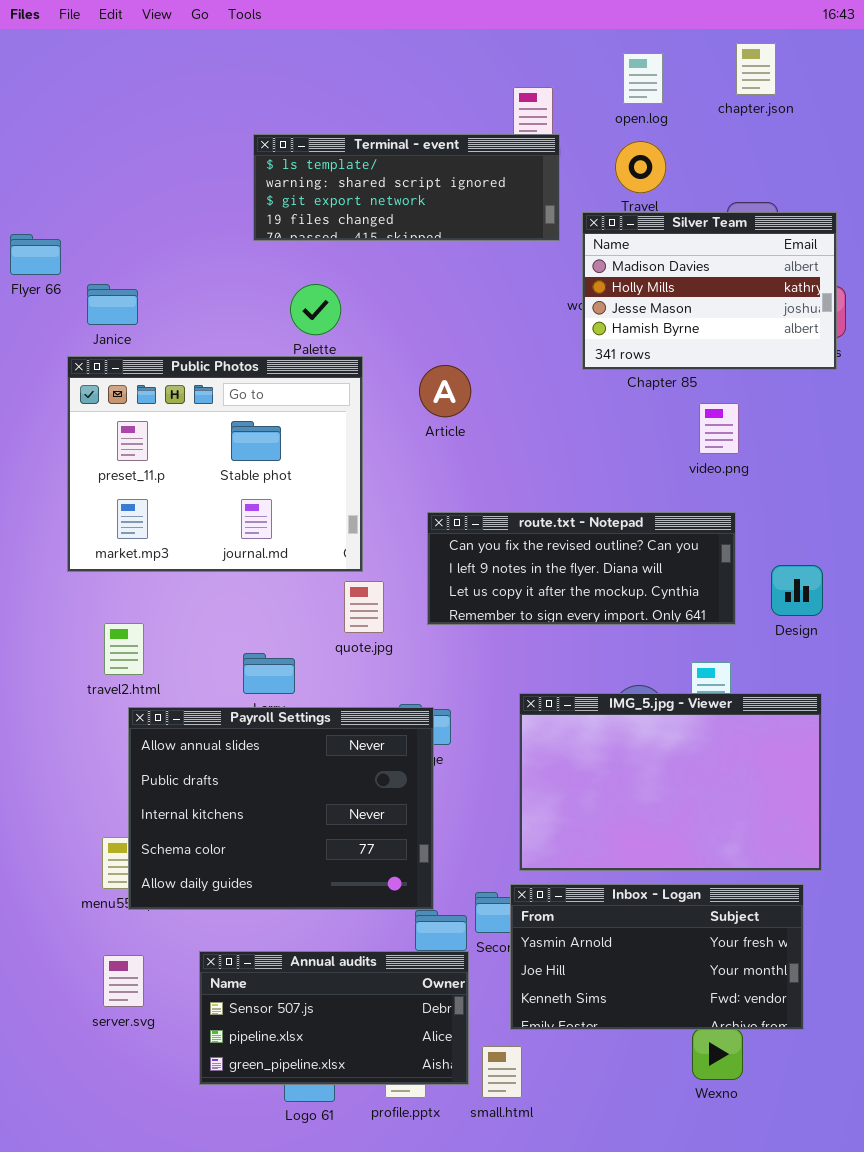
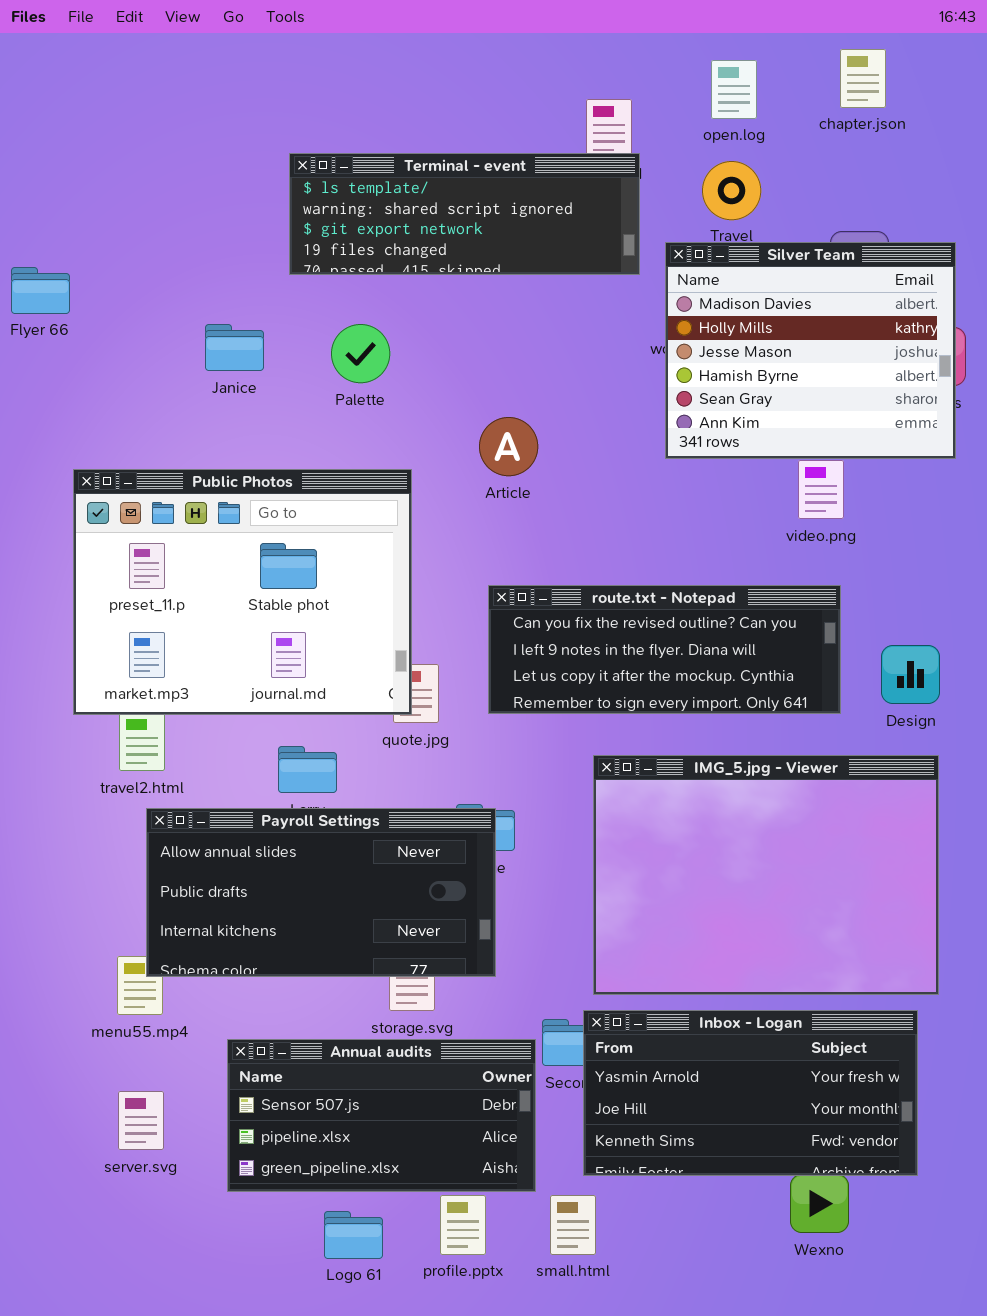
Silver Team: [582,212,837,370] -> [665,242,956,459], resized
Janice: [87,284,138,325] -> [205,324,264,371], moved
Public Photos: [67,356,363,572] -> [73,469,412,715], moved
IMG_5.jpg - Viewer: [519,693,822,871] -> [593,755,939,995], resized
Payroll Settings: [128,707,434,910] -> [146,808,496,977], resized
Annual audits: [199,951,469,1085] -> [227,1039,536,1192], moved

